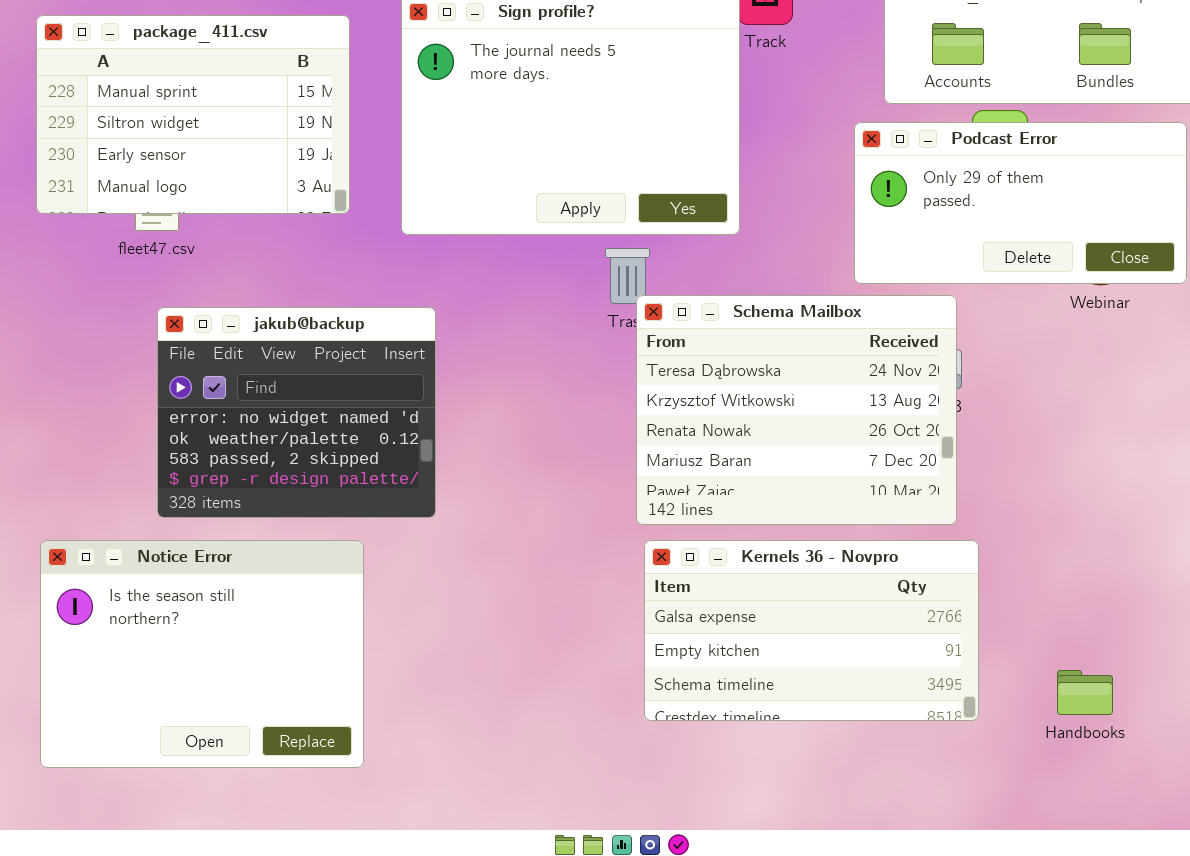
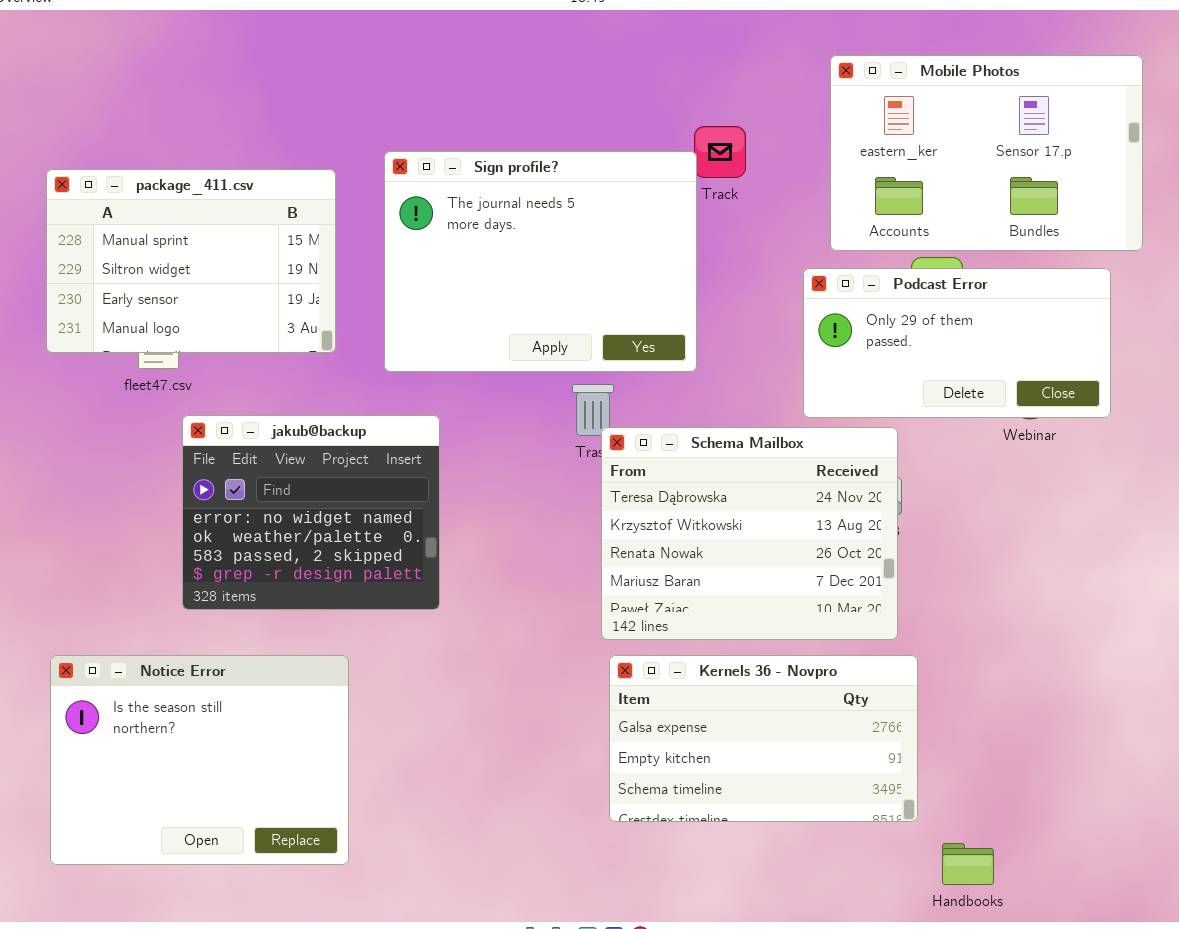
jakub@backup: [157,307,436,518] -> [182,415,440,610], moved
Handbooks: [1057,670,1113,715] -> [942,843,994,885], moved

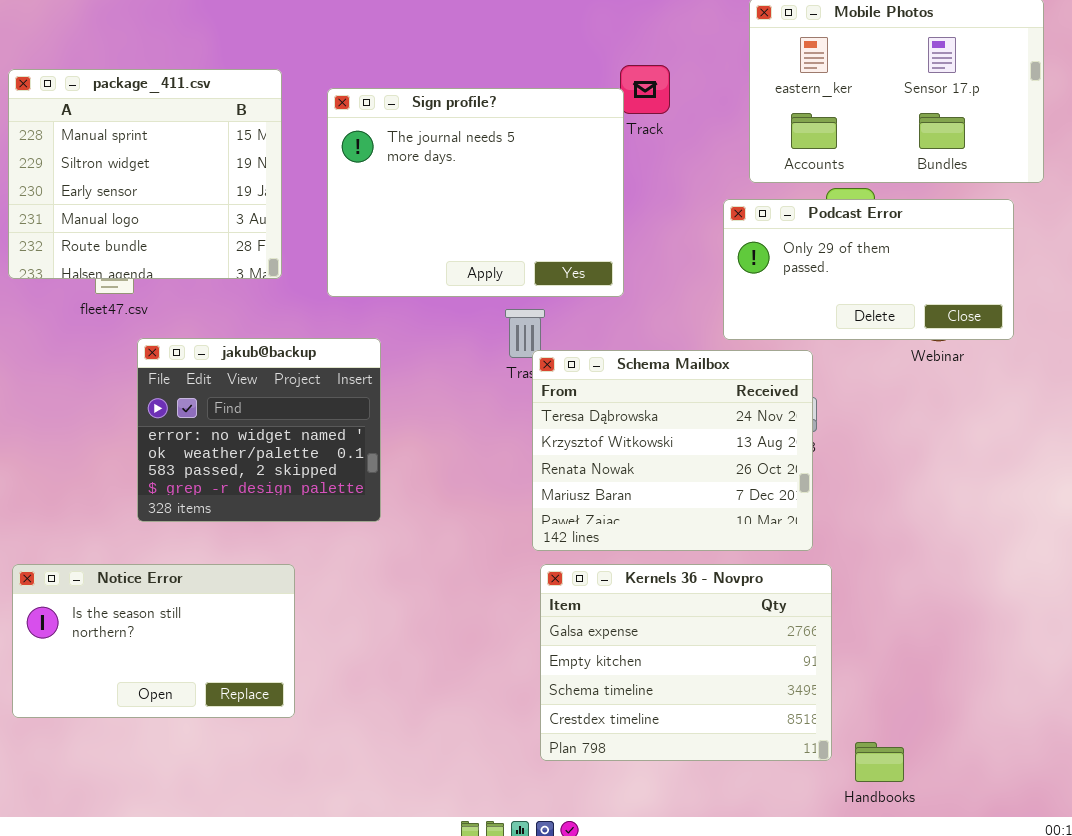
package_411.csv: [46,169,336,353] -> [8,69,282,279], resized
Notice Error: [50,655,349,865] -> [12,564,295,718], resized
Kernels 36 - Novpro: [609,655,918,822] -> [540,564,832,761], resized

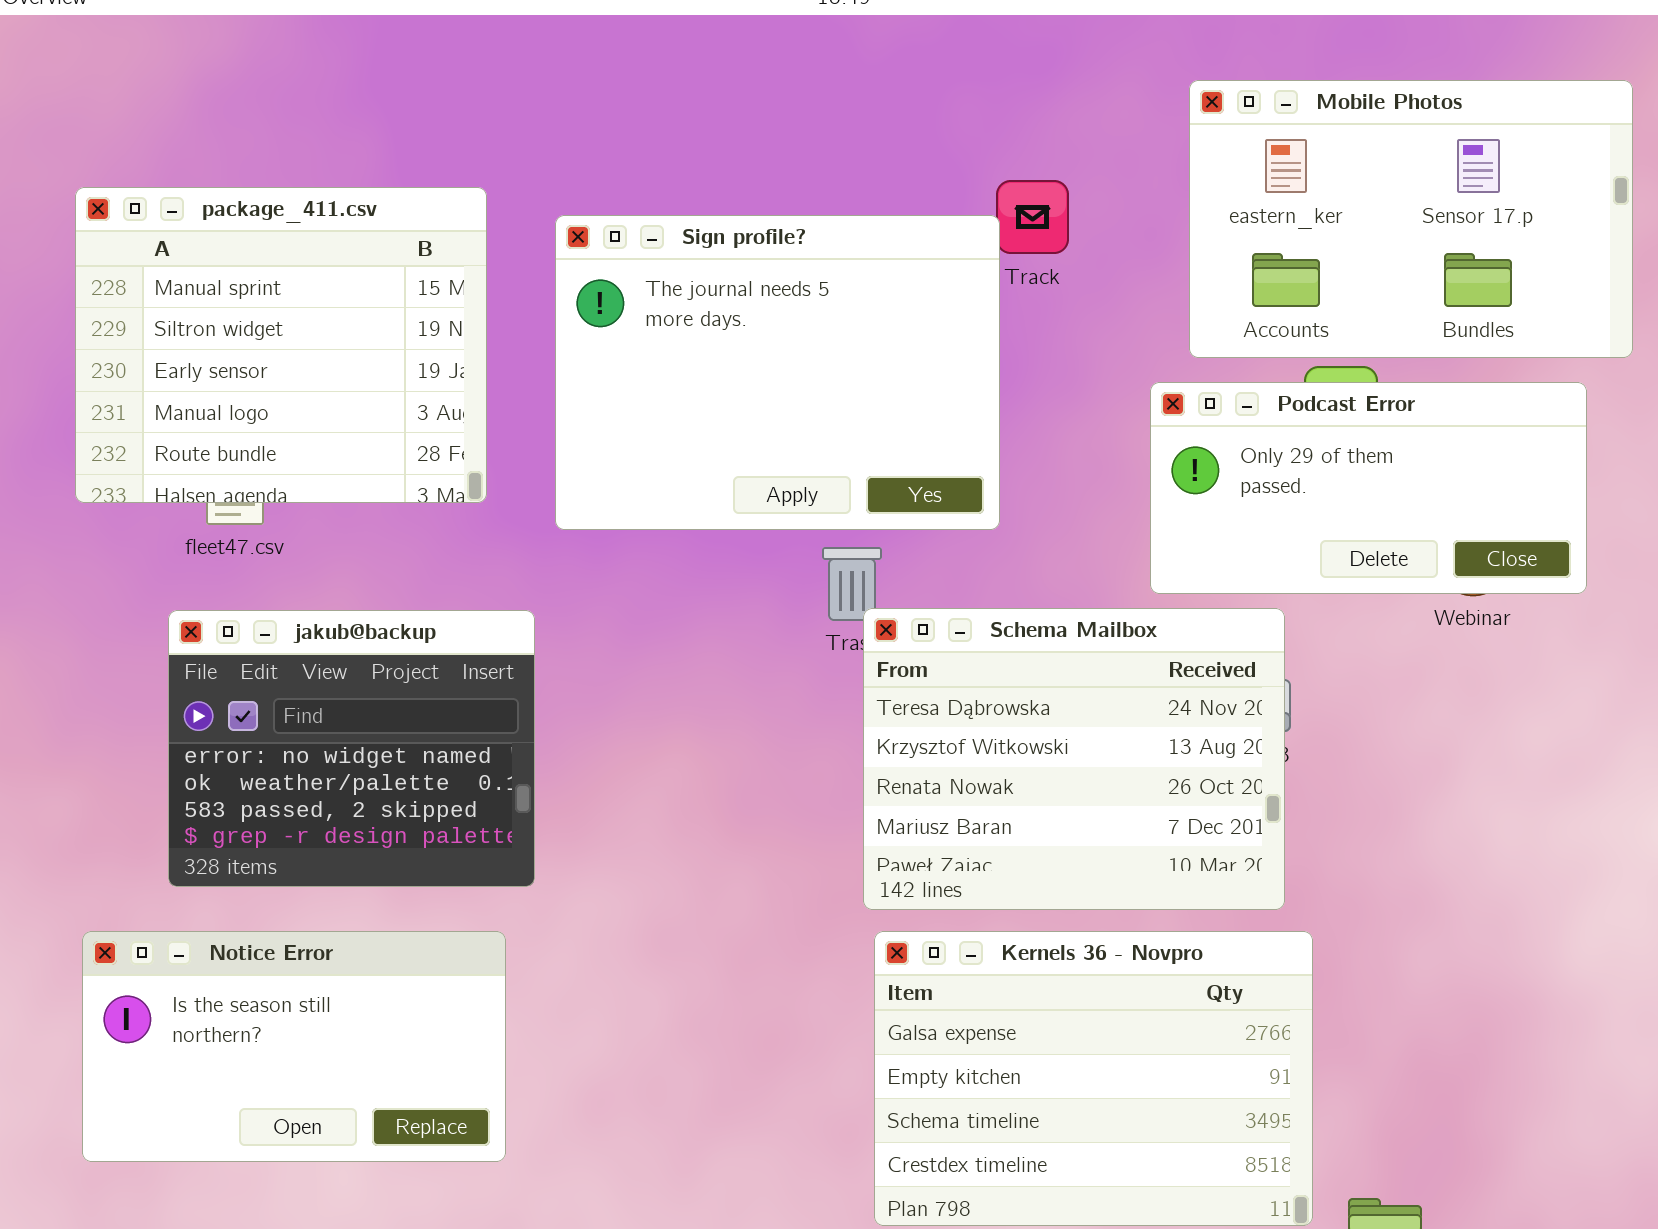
jakub@backup: [137,338,381,522] -> [168,610,535,887], moved

